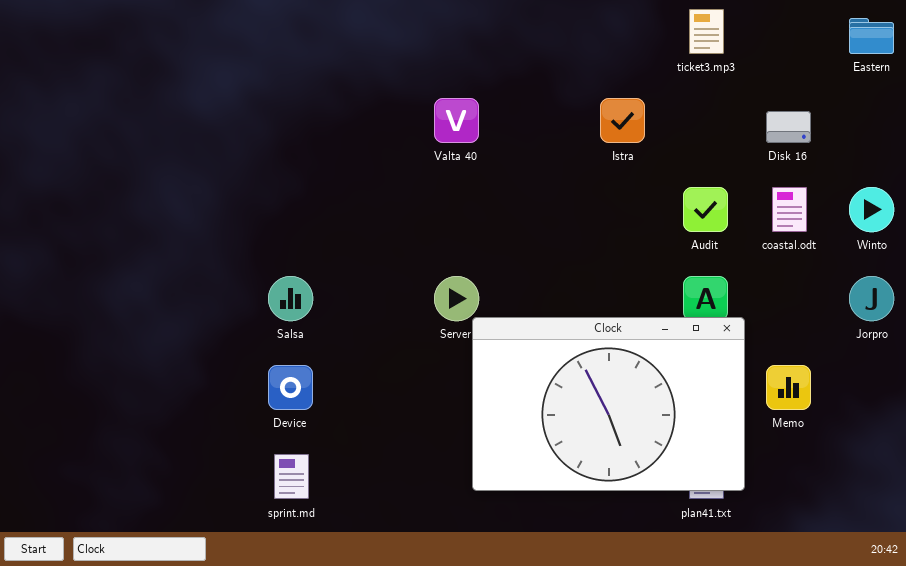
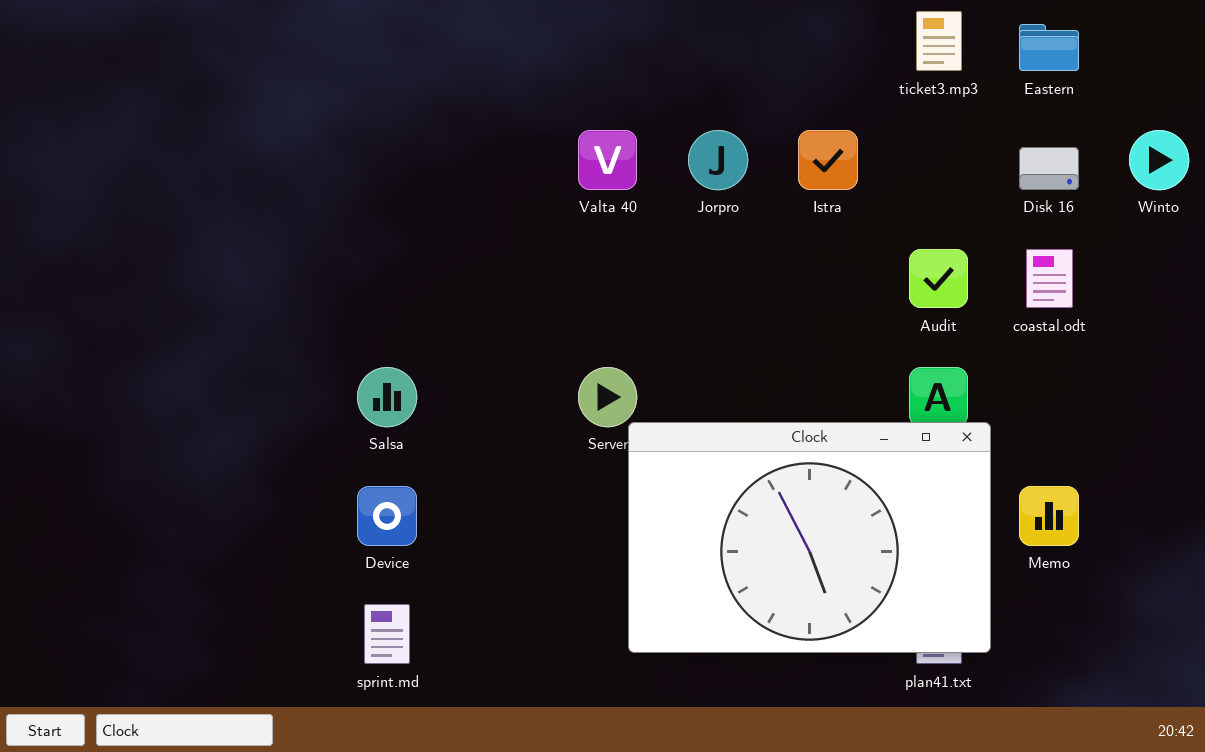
Eastern: [849,18,894,54] -> [1019,24,1079,71], moved
Winto: [849,187,894,232] -> [1129,130,1189,190], moved
Jorpro: [849,276,894,321] -> [688,130,748,190], moved

